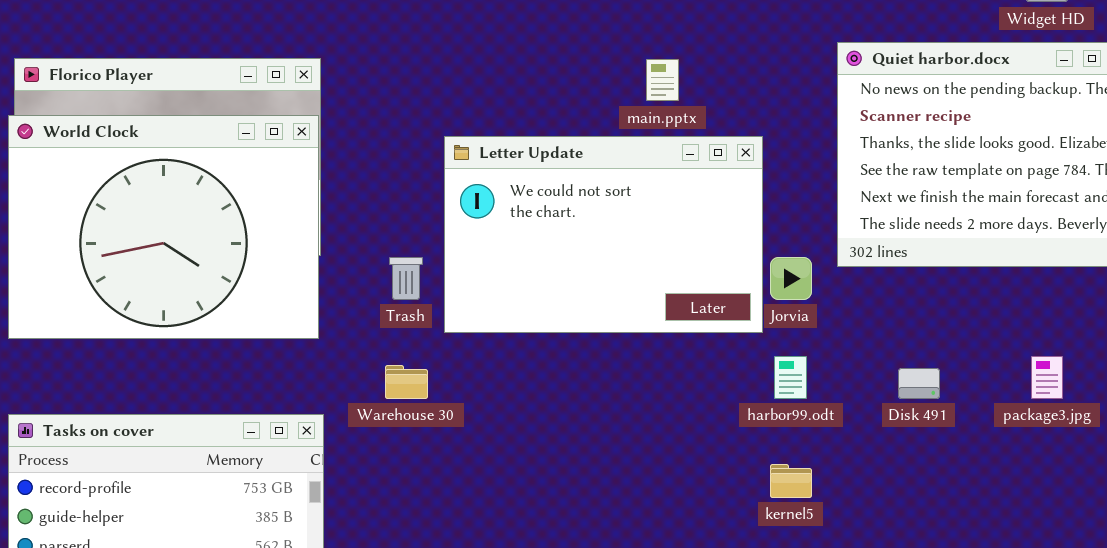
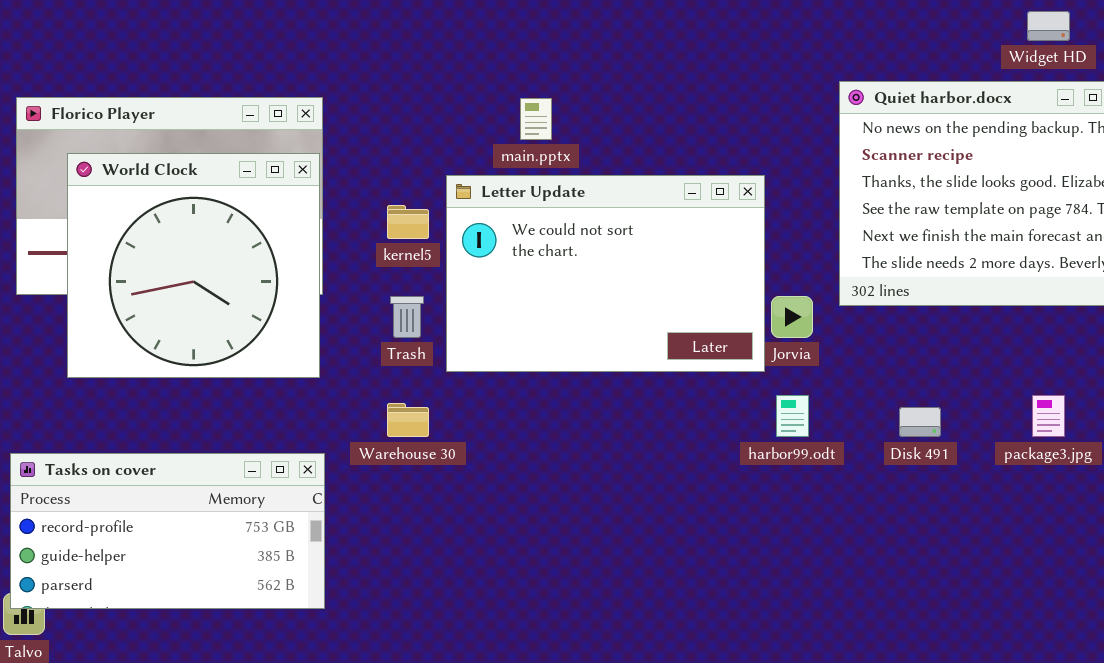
main.pptx: [646,59,679,101] -> [520,98,552,140], moved
World Clock: [8,115,319,339] -> [67,153,320,378], resized
kernel5: [770,464,812,498] -> [387,205,429,239], moved

